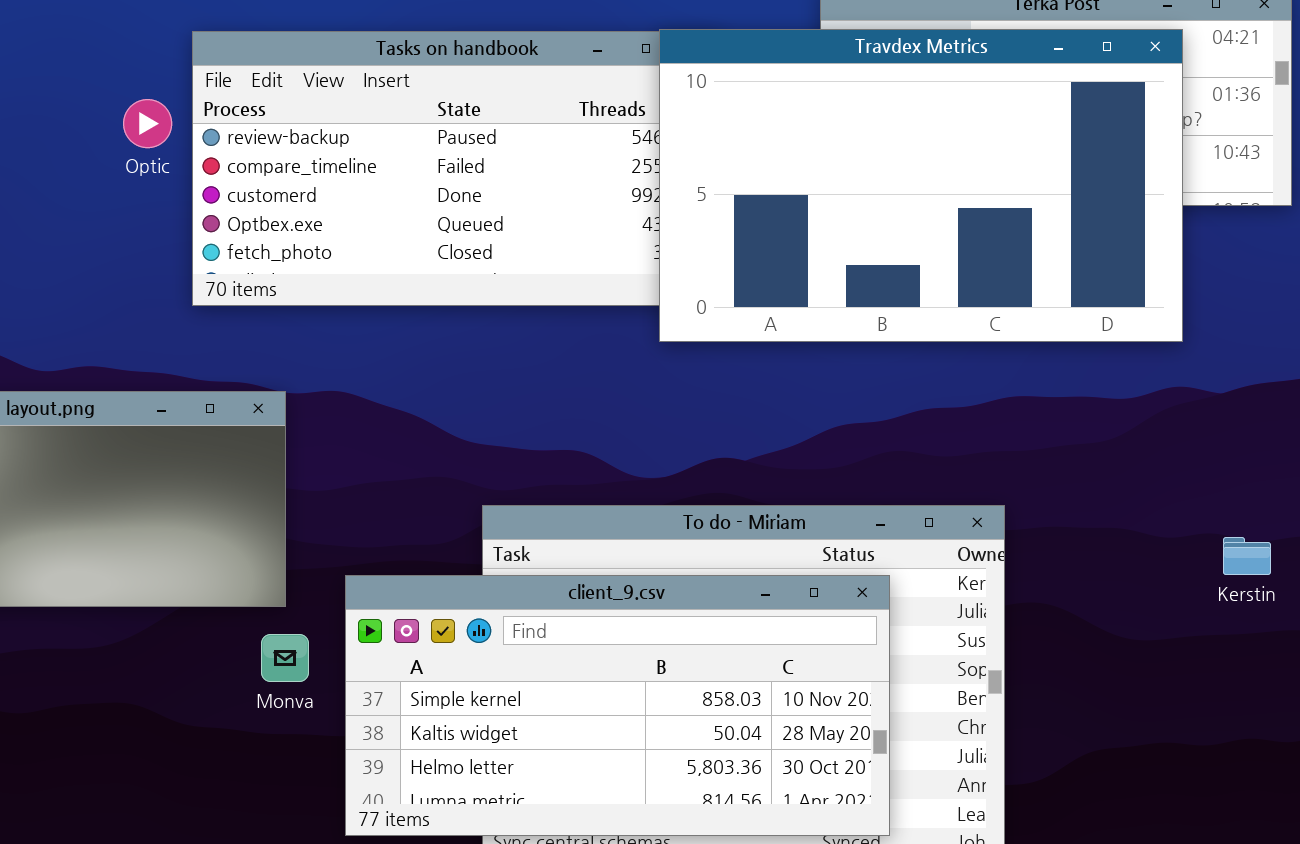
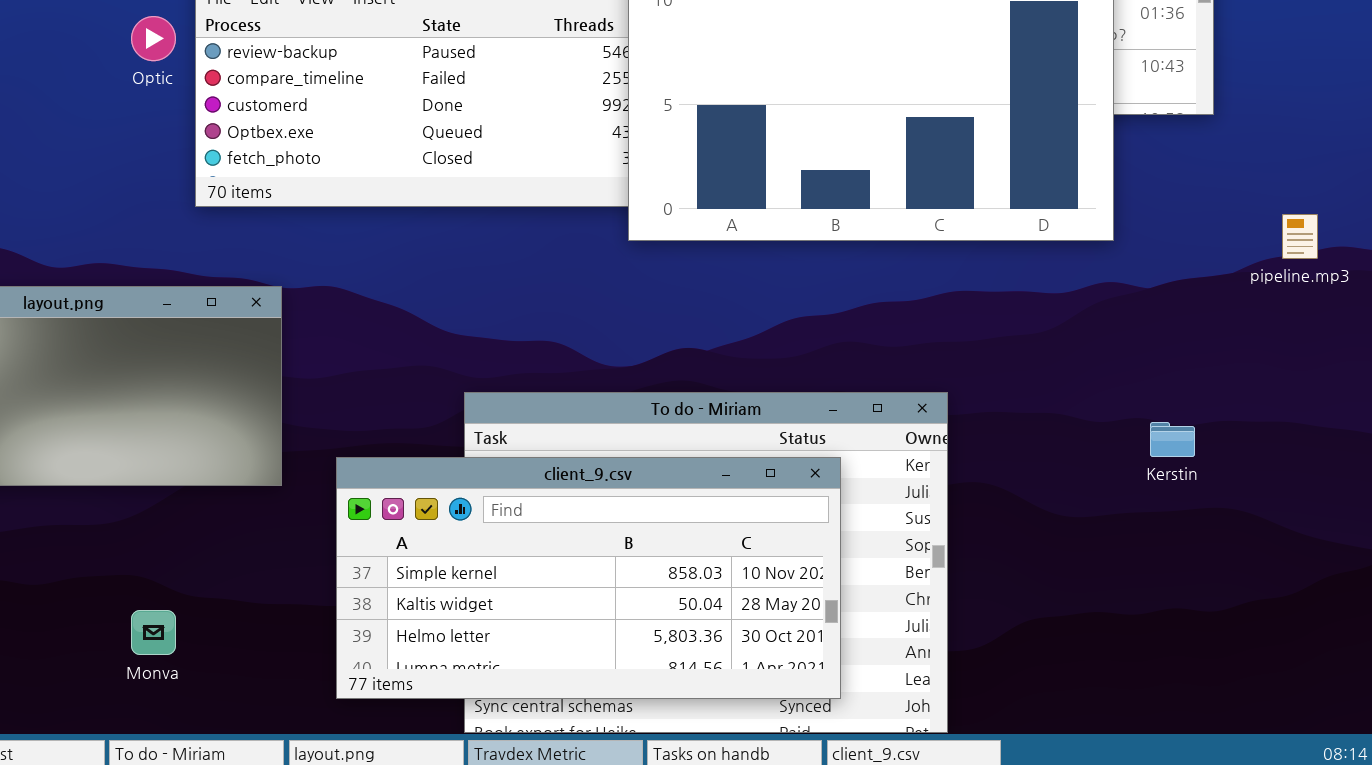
Monva: [261,634,309,682] -> [131,610,176,655], moved

